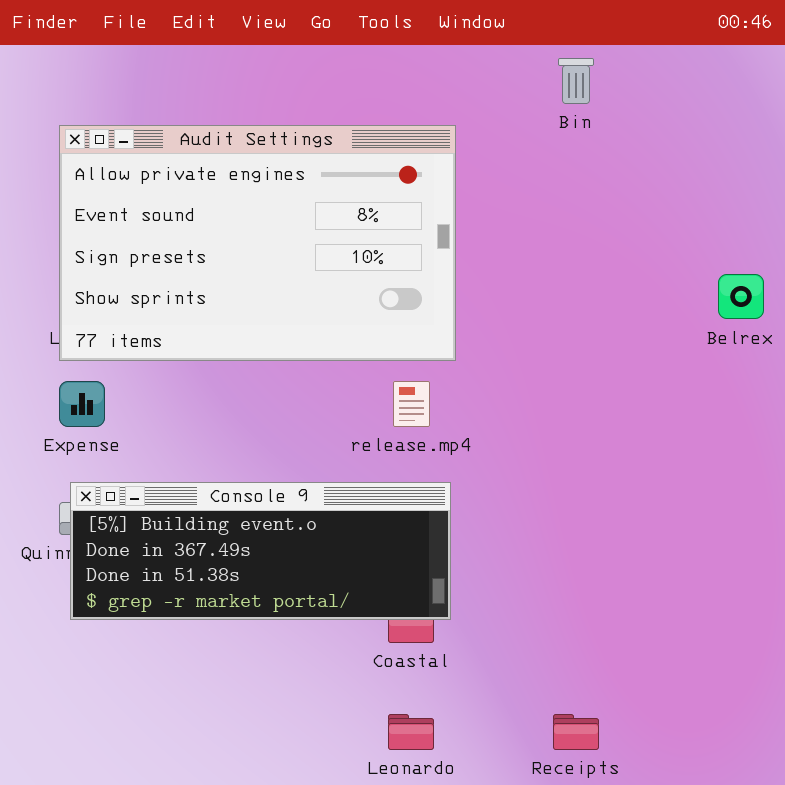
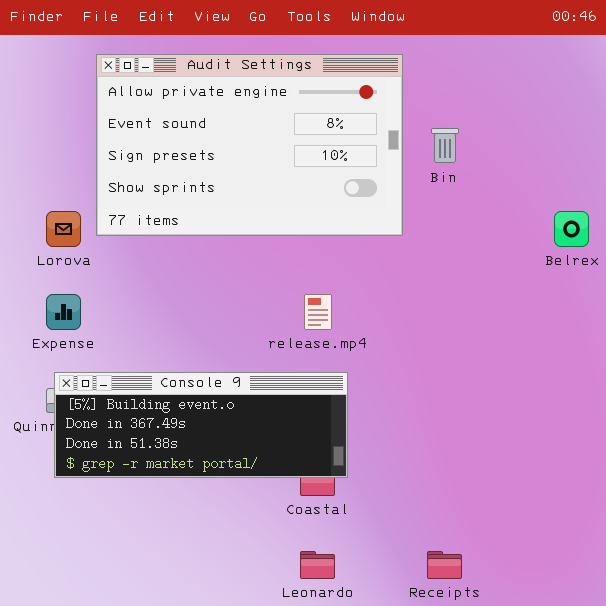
Bin: [558,58,594,104] -> [431,128,459,163], moved
Audit Settings: [59,125,456,361] -> [96,54,403,236], moved

